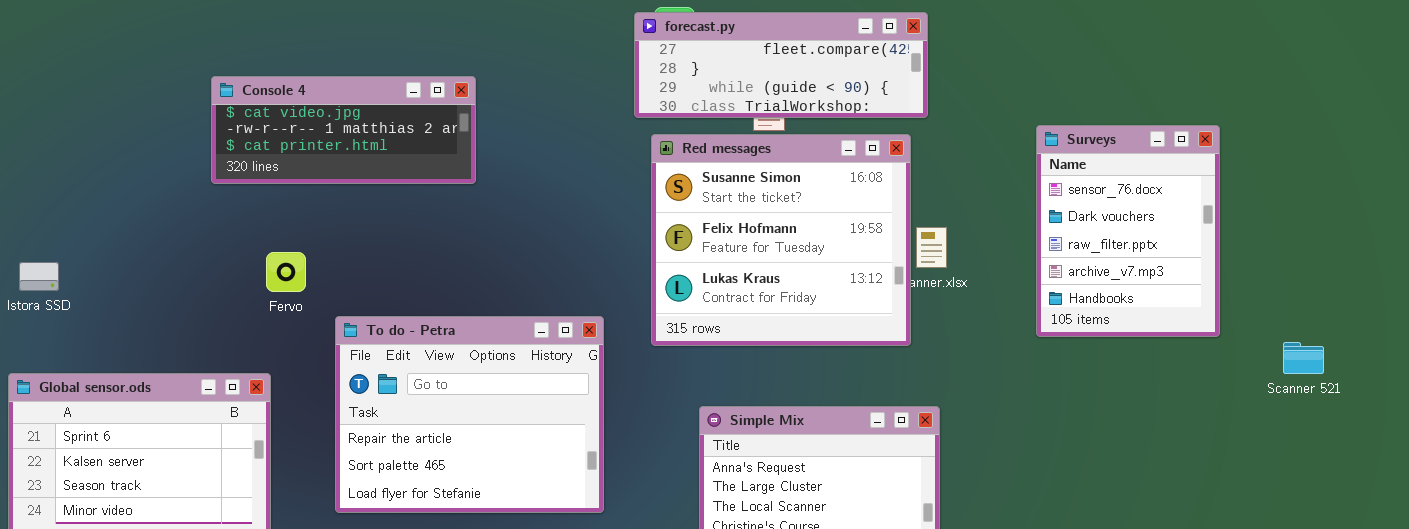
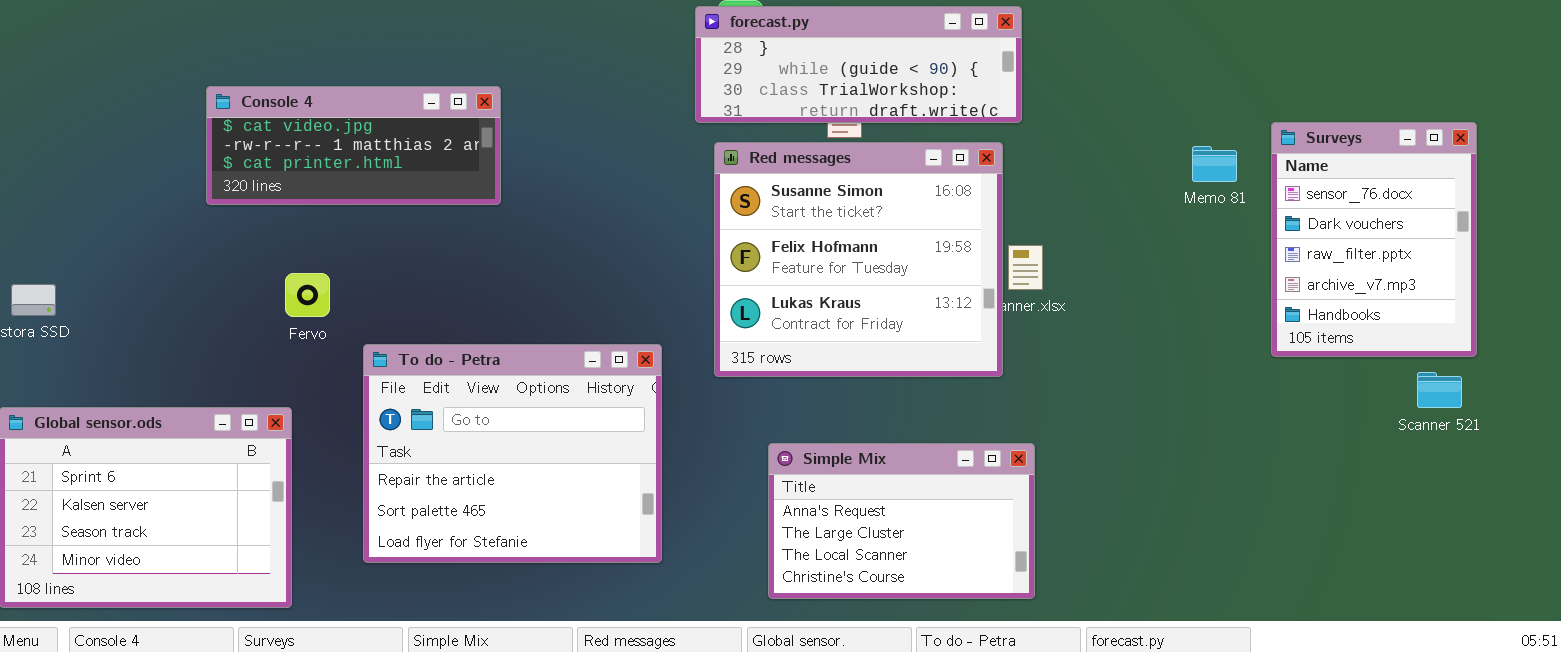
forecast.py: [634,12,928,118] -> [695,6,1022,123], scrolled down 1 row
Console 4: [211,76,476,184] -> [206,86,501,205], moved
Surveys: [1036,125,1220,337] -> [1271,122,1477,357], moved

